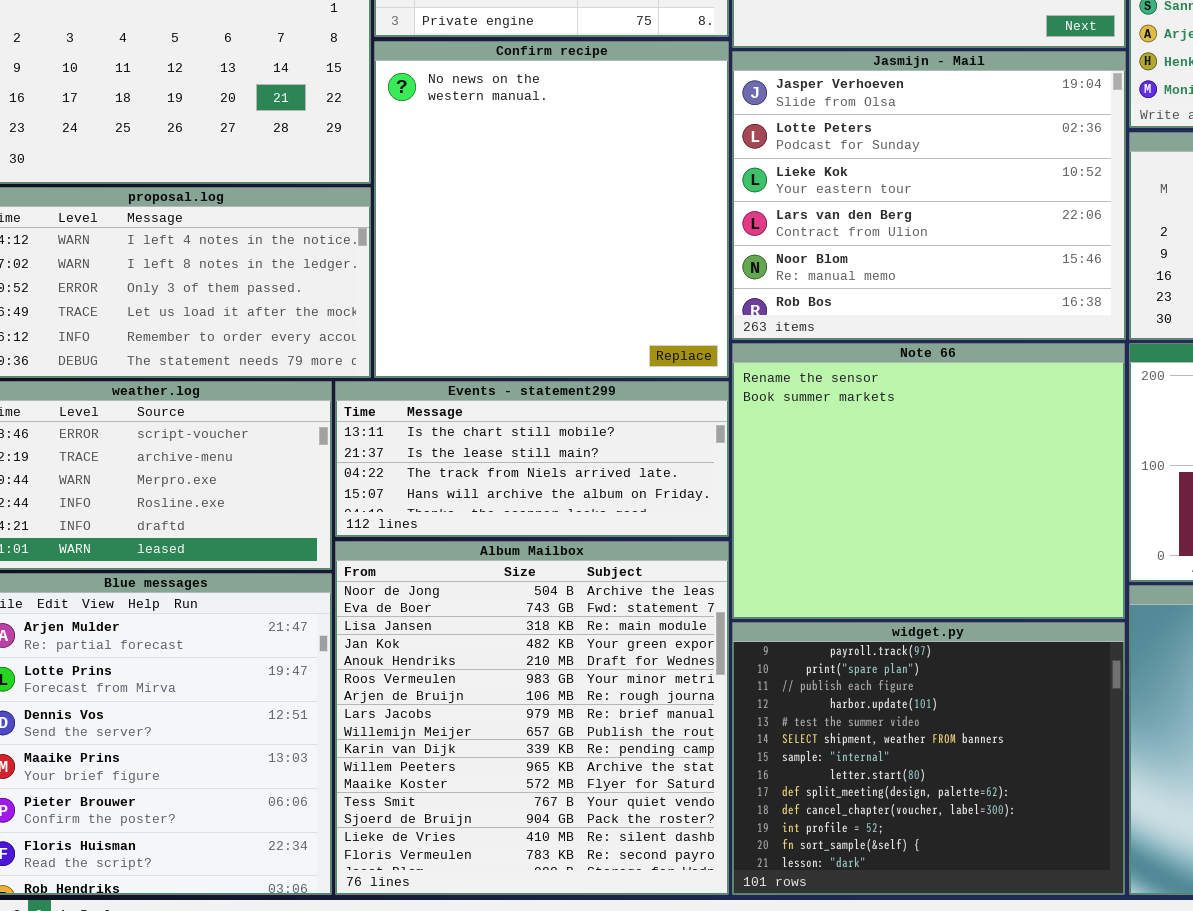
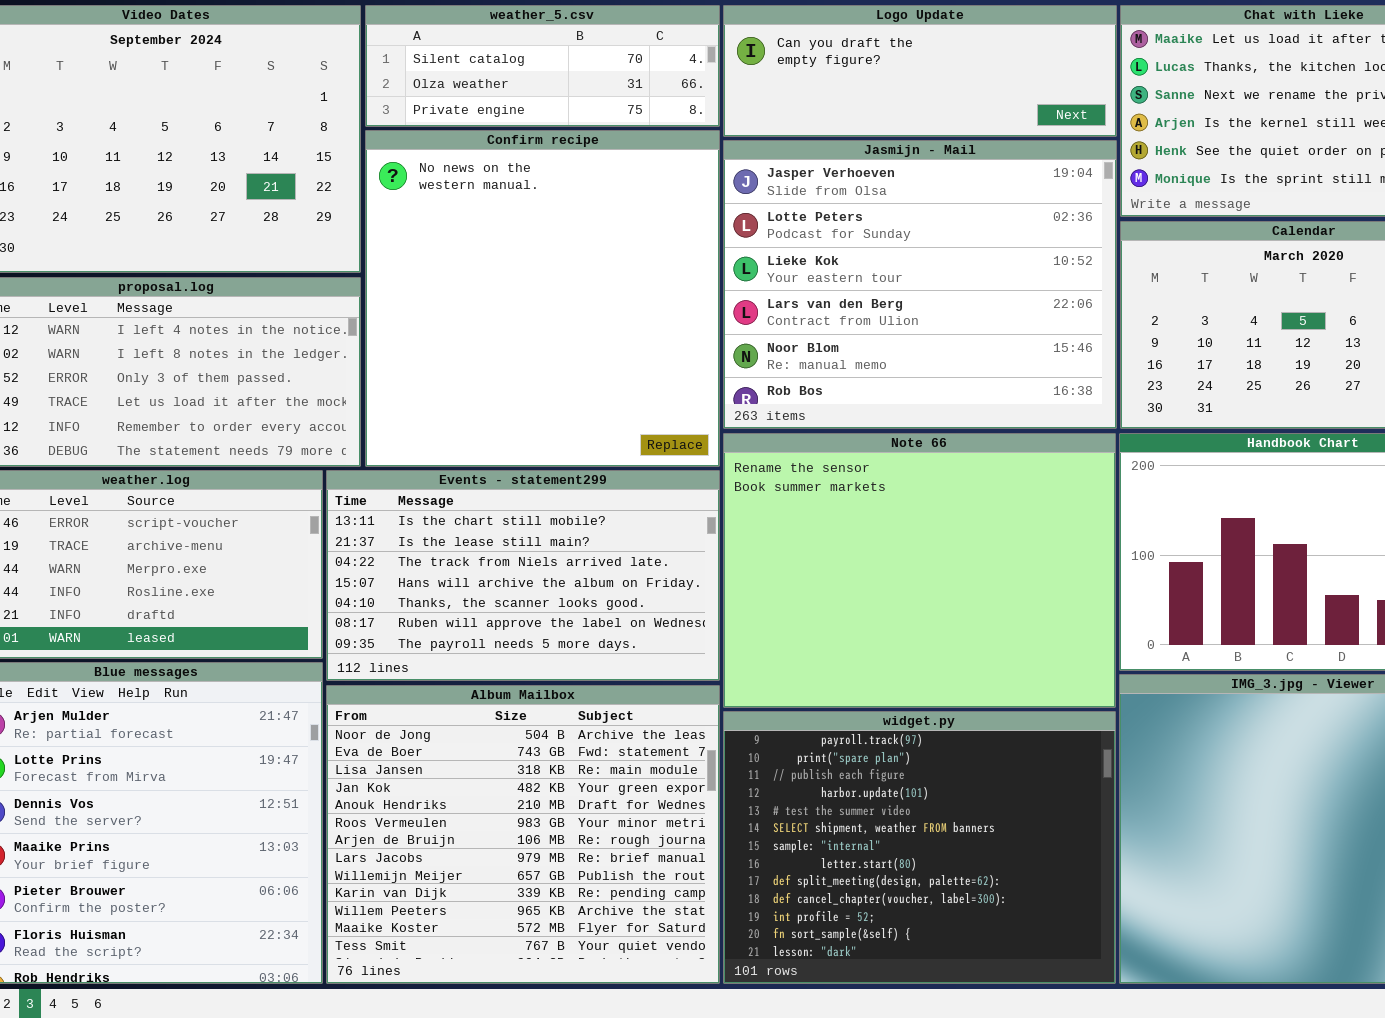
Events - statement299: [335,381,729,537] -> [326,470,720,681], resized
Album Mailbox: [335,541,729,895] -> [326,685,720,984], resized

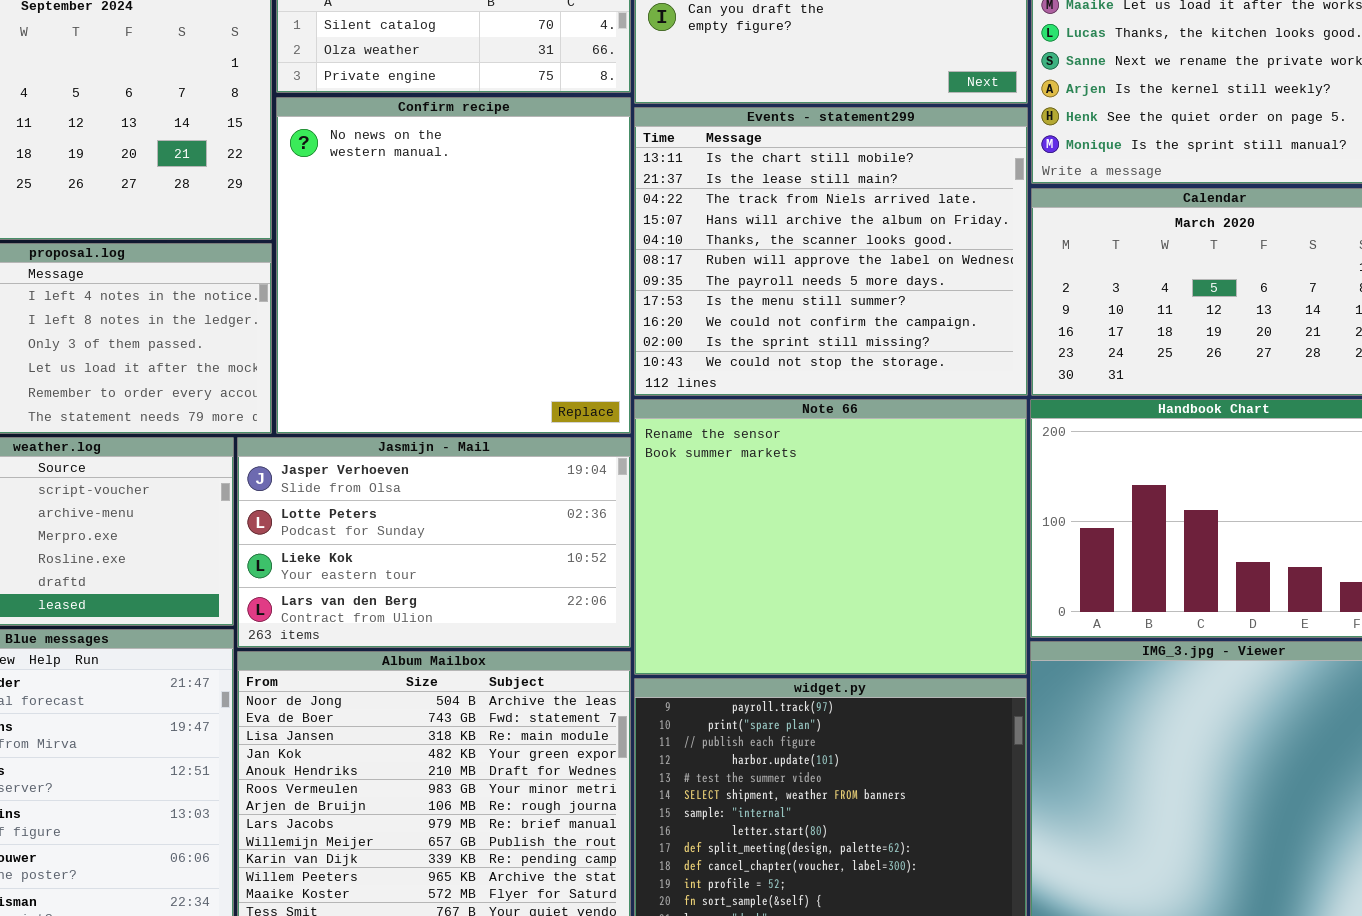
Jasmijn - Mail: [723,140,1117,429] -> [237,437,631,648], moved, resized
Events - statement299: [326,470,720,681] -> [634,107,1028,396], moved, resized

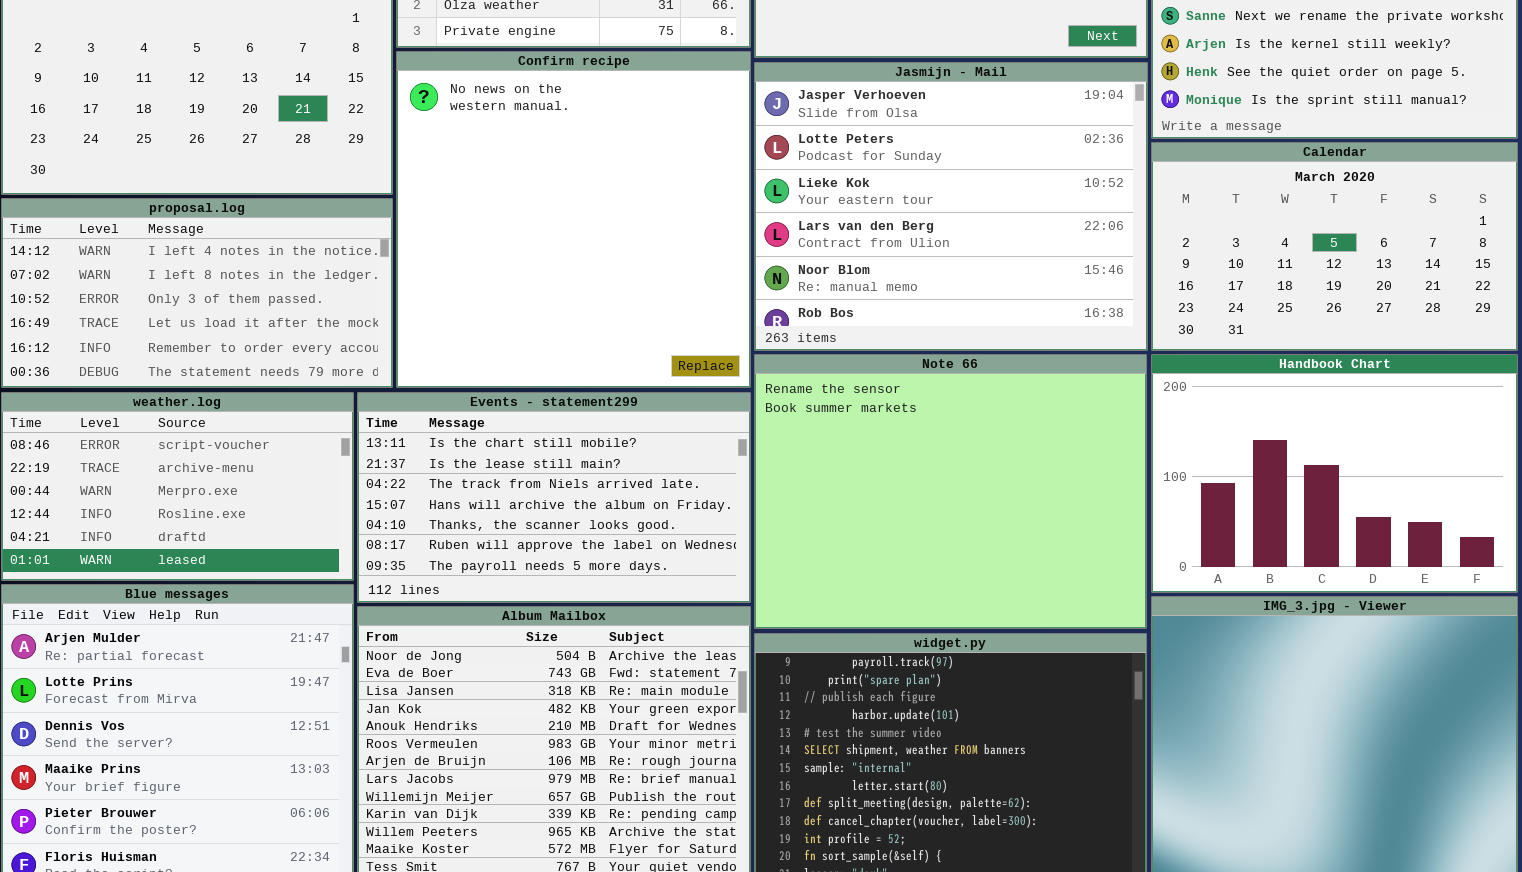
Events - statement299: [634,107,1028,396] -> [357,392,751,603], moved, resized
Jasmijn - Mail: [237,437,631,648] -> [754,62,1148,351], moved, resized

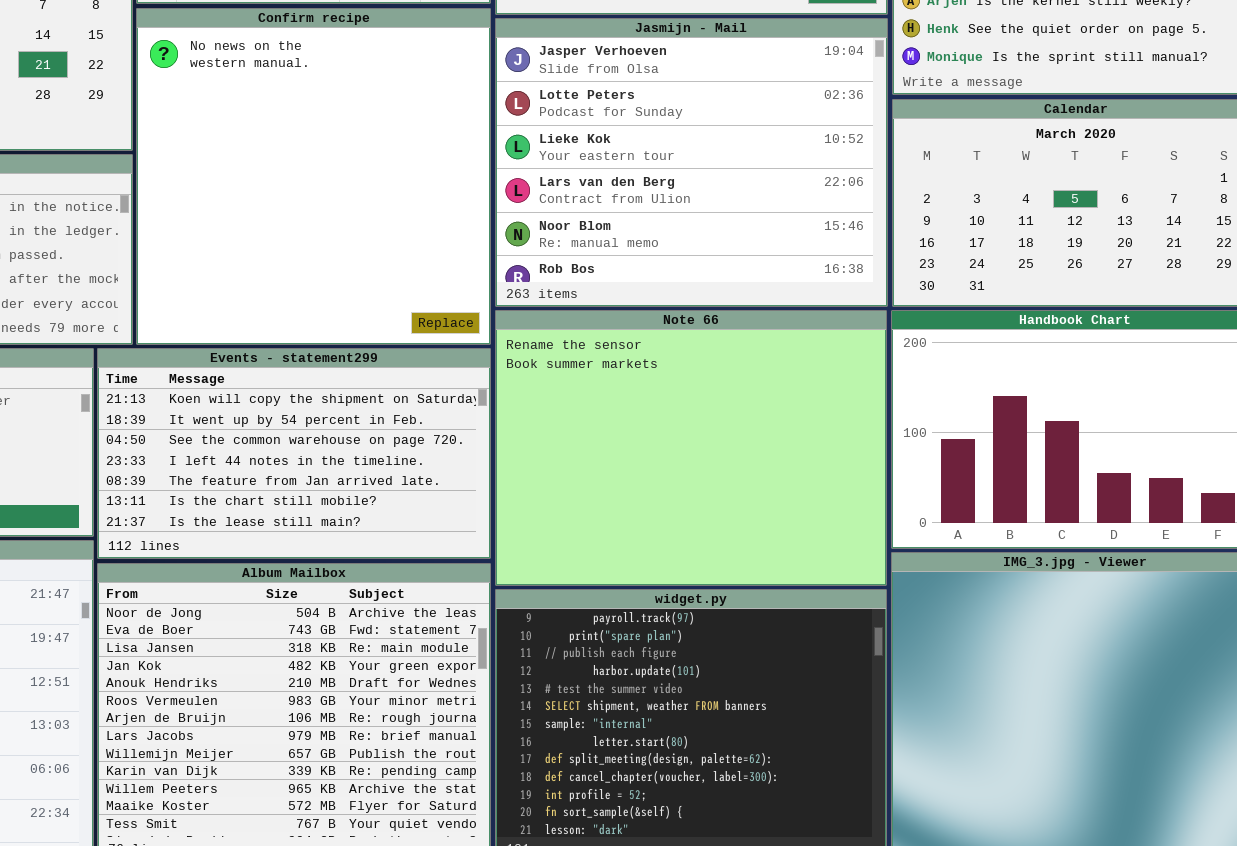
Events - statement299: [357,392,751,603] -> [97,348,491,559], scrolled up 5 rows

